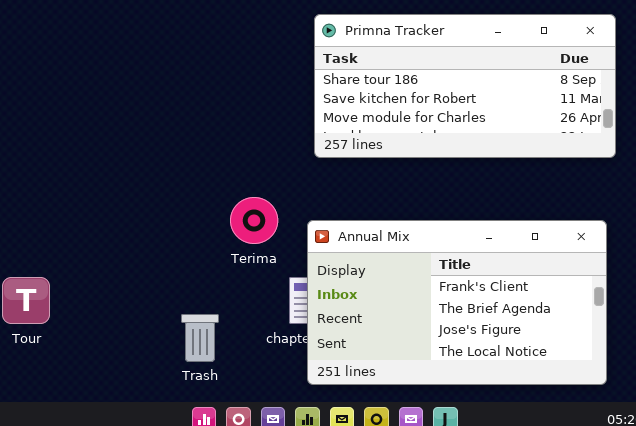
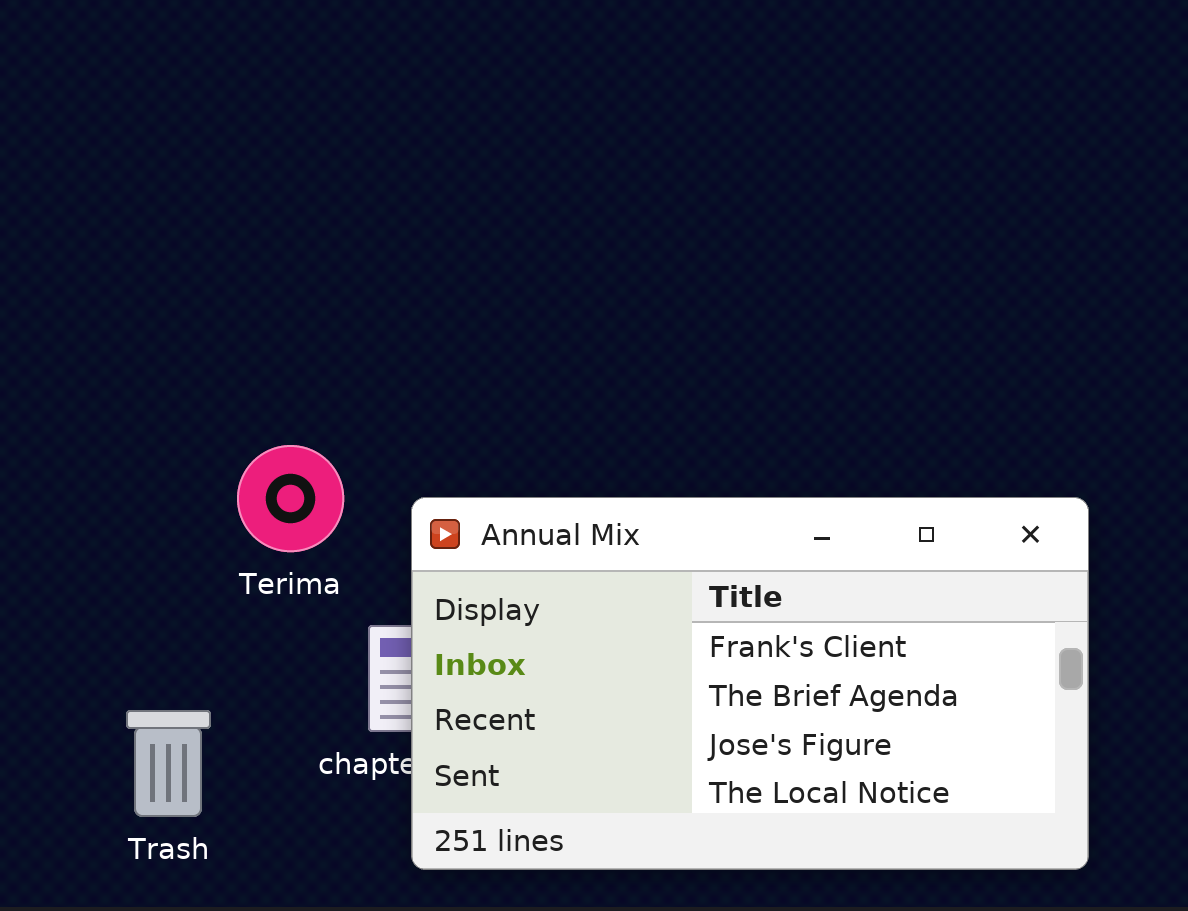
Primna Tracker: [314,14,616,158] -> none, closed

